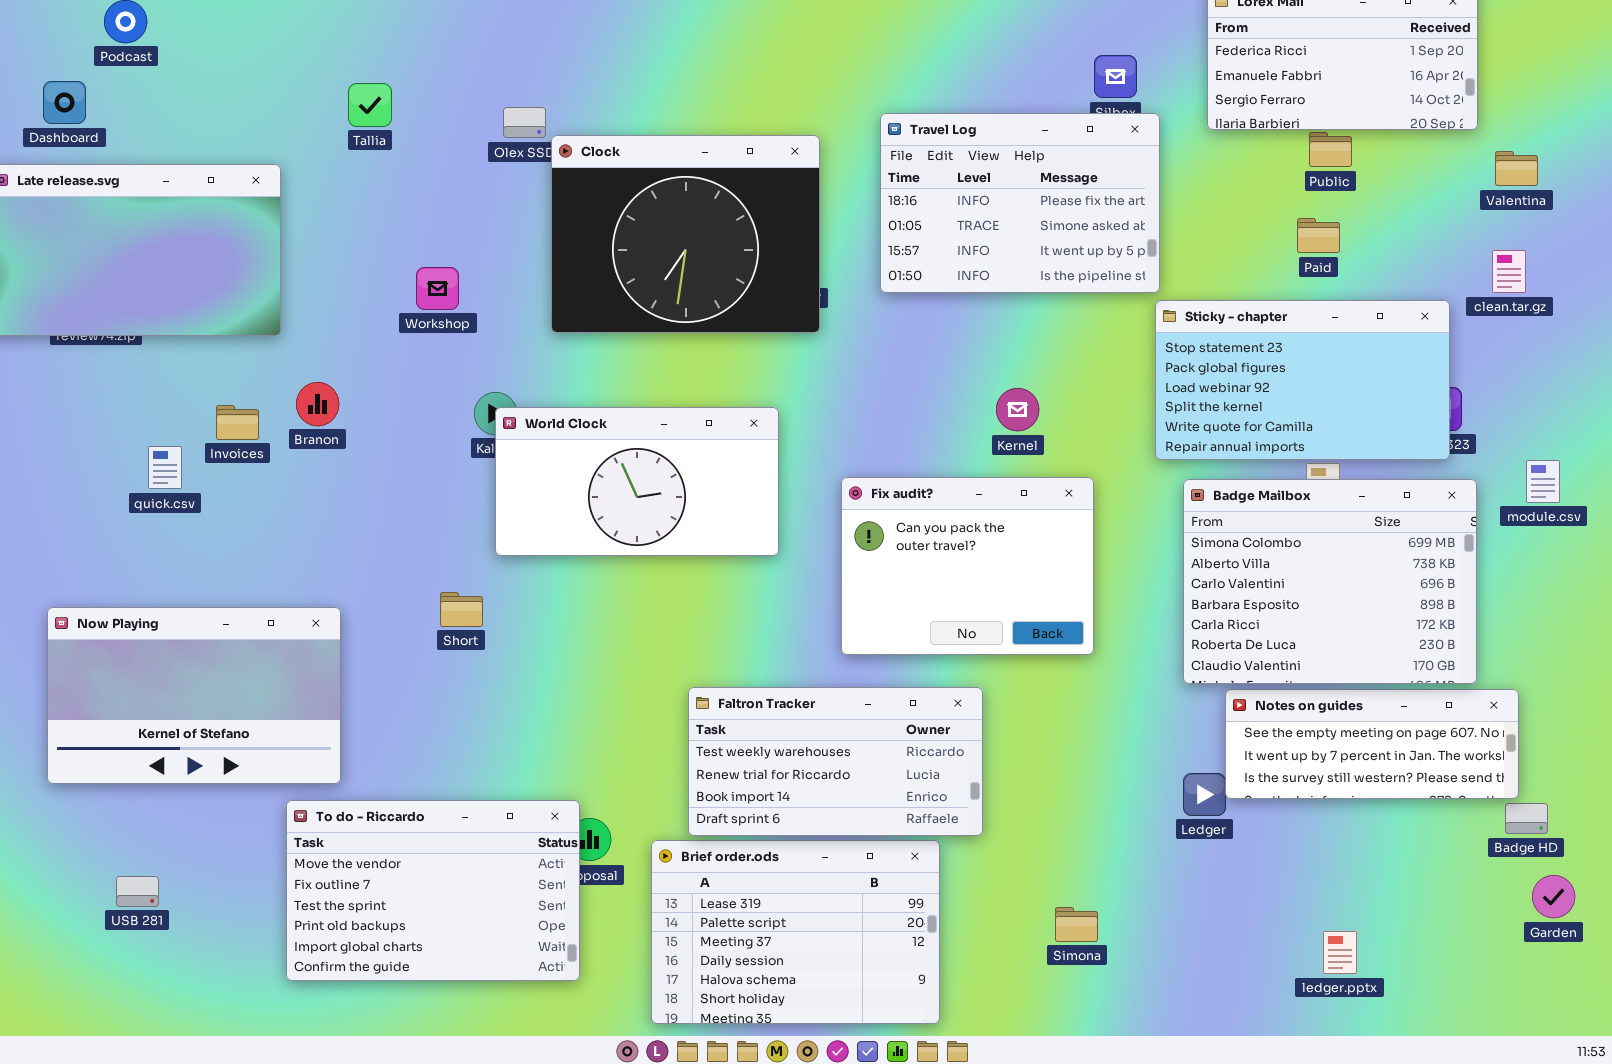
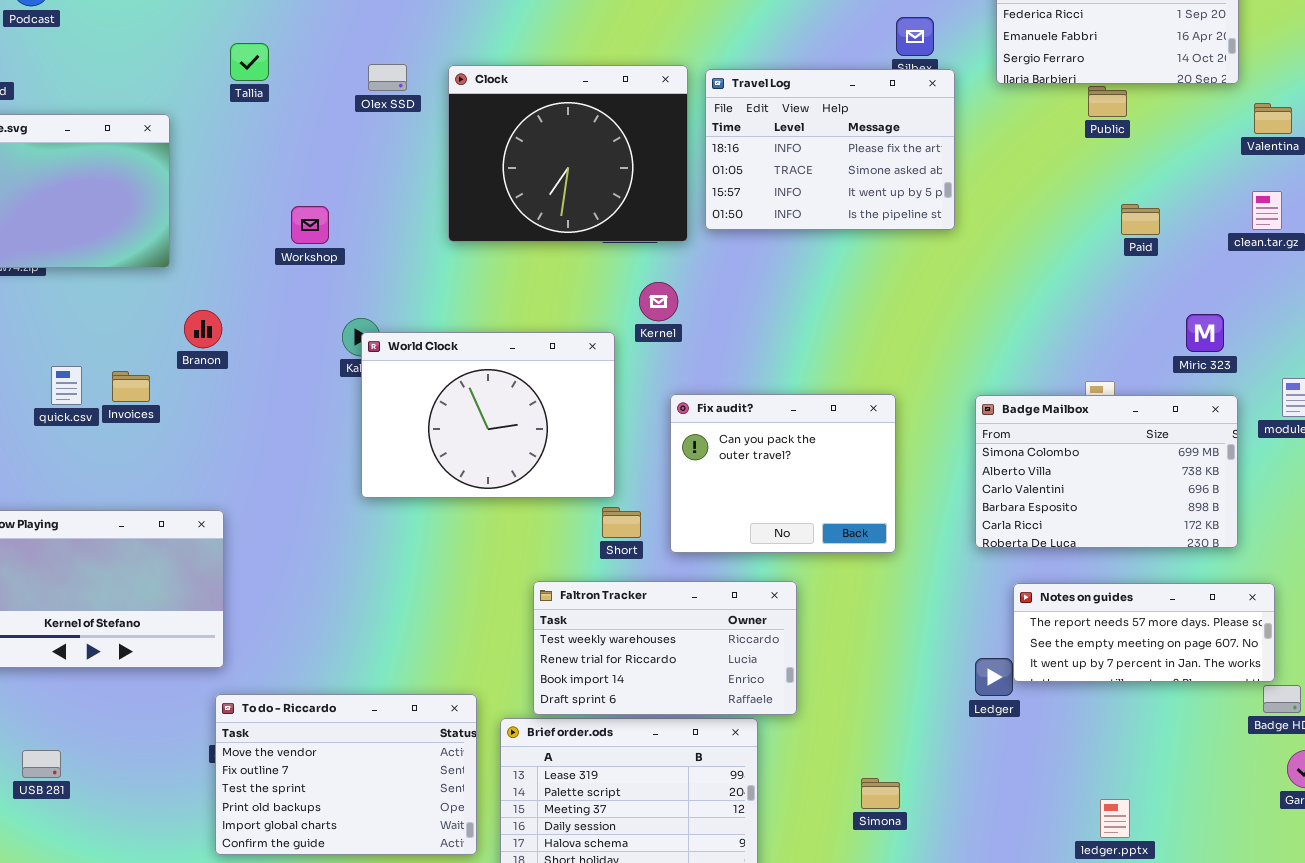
Clock: [551,135,820,333] -> [448,65,688,242], moved
Paid: [1297,218,1340,253] -> [1121,204,1160,235], moved
Sticky - chapter: [1155,300,1450,460] -> none, closed
Kernel: [996,388,1039,431] -> [639,282,678,321], moved
Invoices: [216,405,259,440] -> [112,371,150,402], moved
World Clock: [495,407,779,556] -> [361,332,615,498], resized
Badge Mailbox: [1183,479,1477,684] -> [975,395,1238,548], resized
Short: [440,592,483,627] -> [602,507,641,538], moved
Notes on guides: [1225,689,1519,799] -> [1013,583,1275,682], scrolled up 1 row
To do - Riccardo: [286,800,580,981] -> [215,694,477,855], moved

